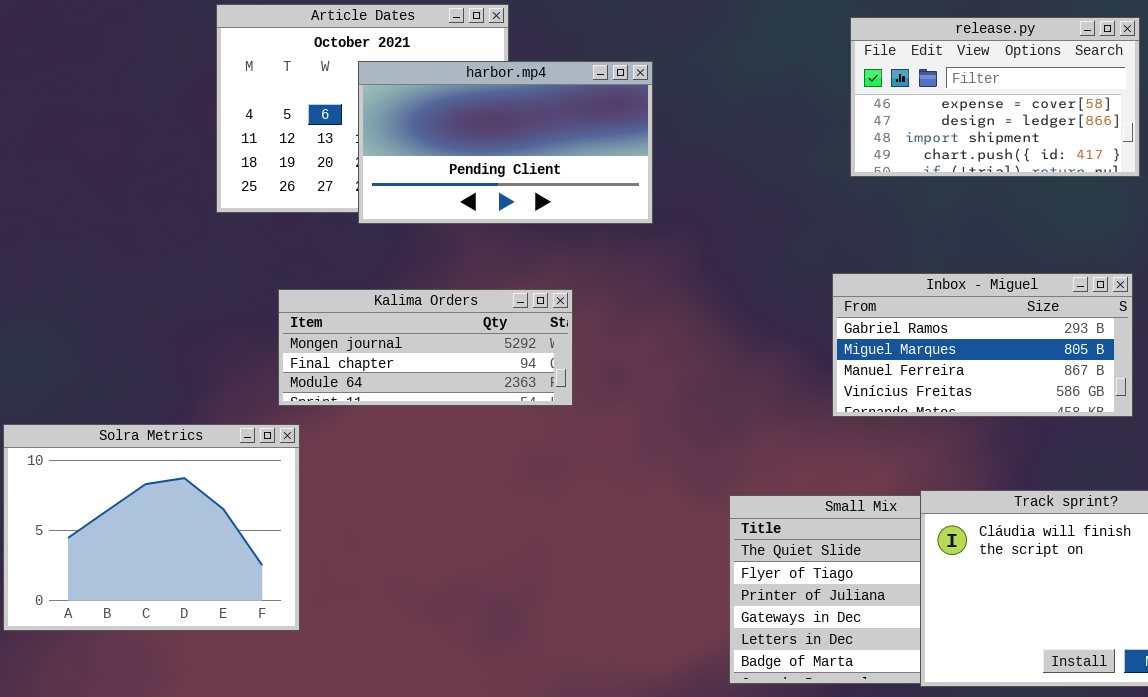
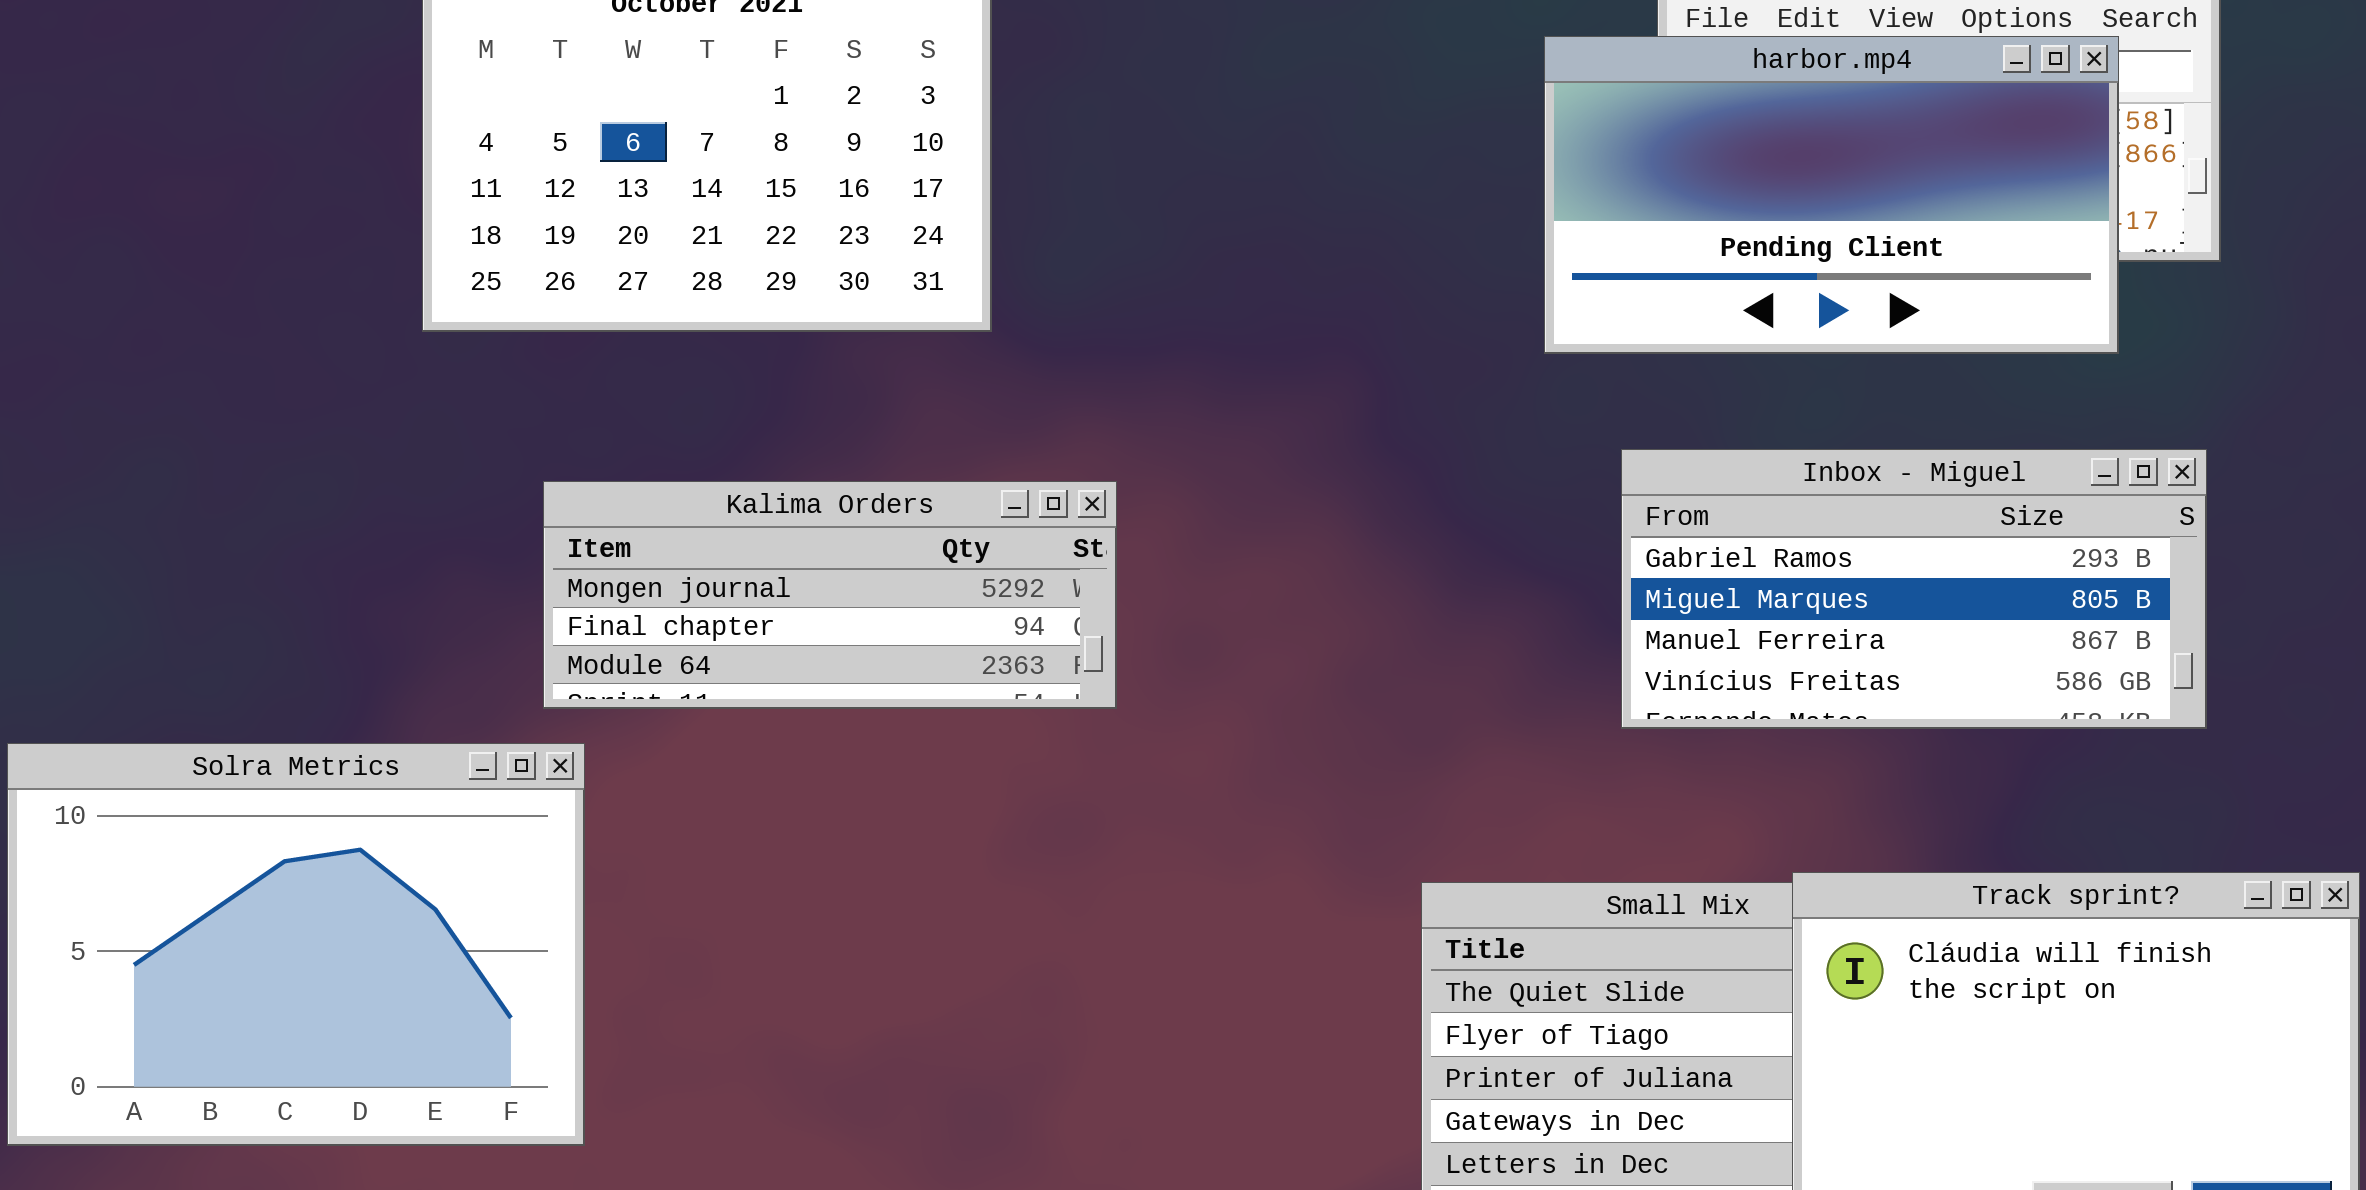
harbor.mp4: [358,61,653,224] -> [1544,36,2119,354], moved

